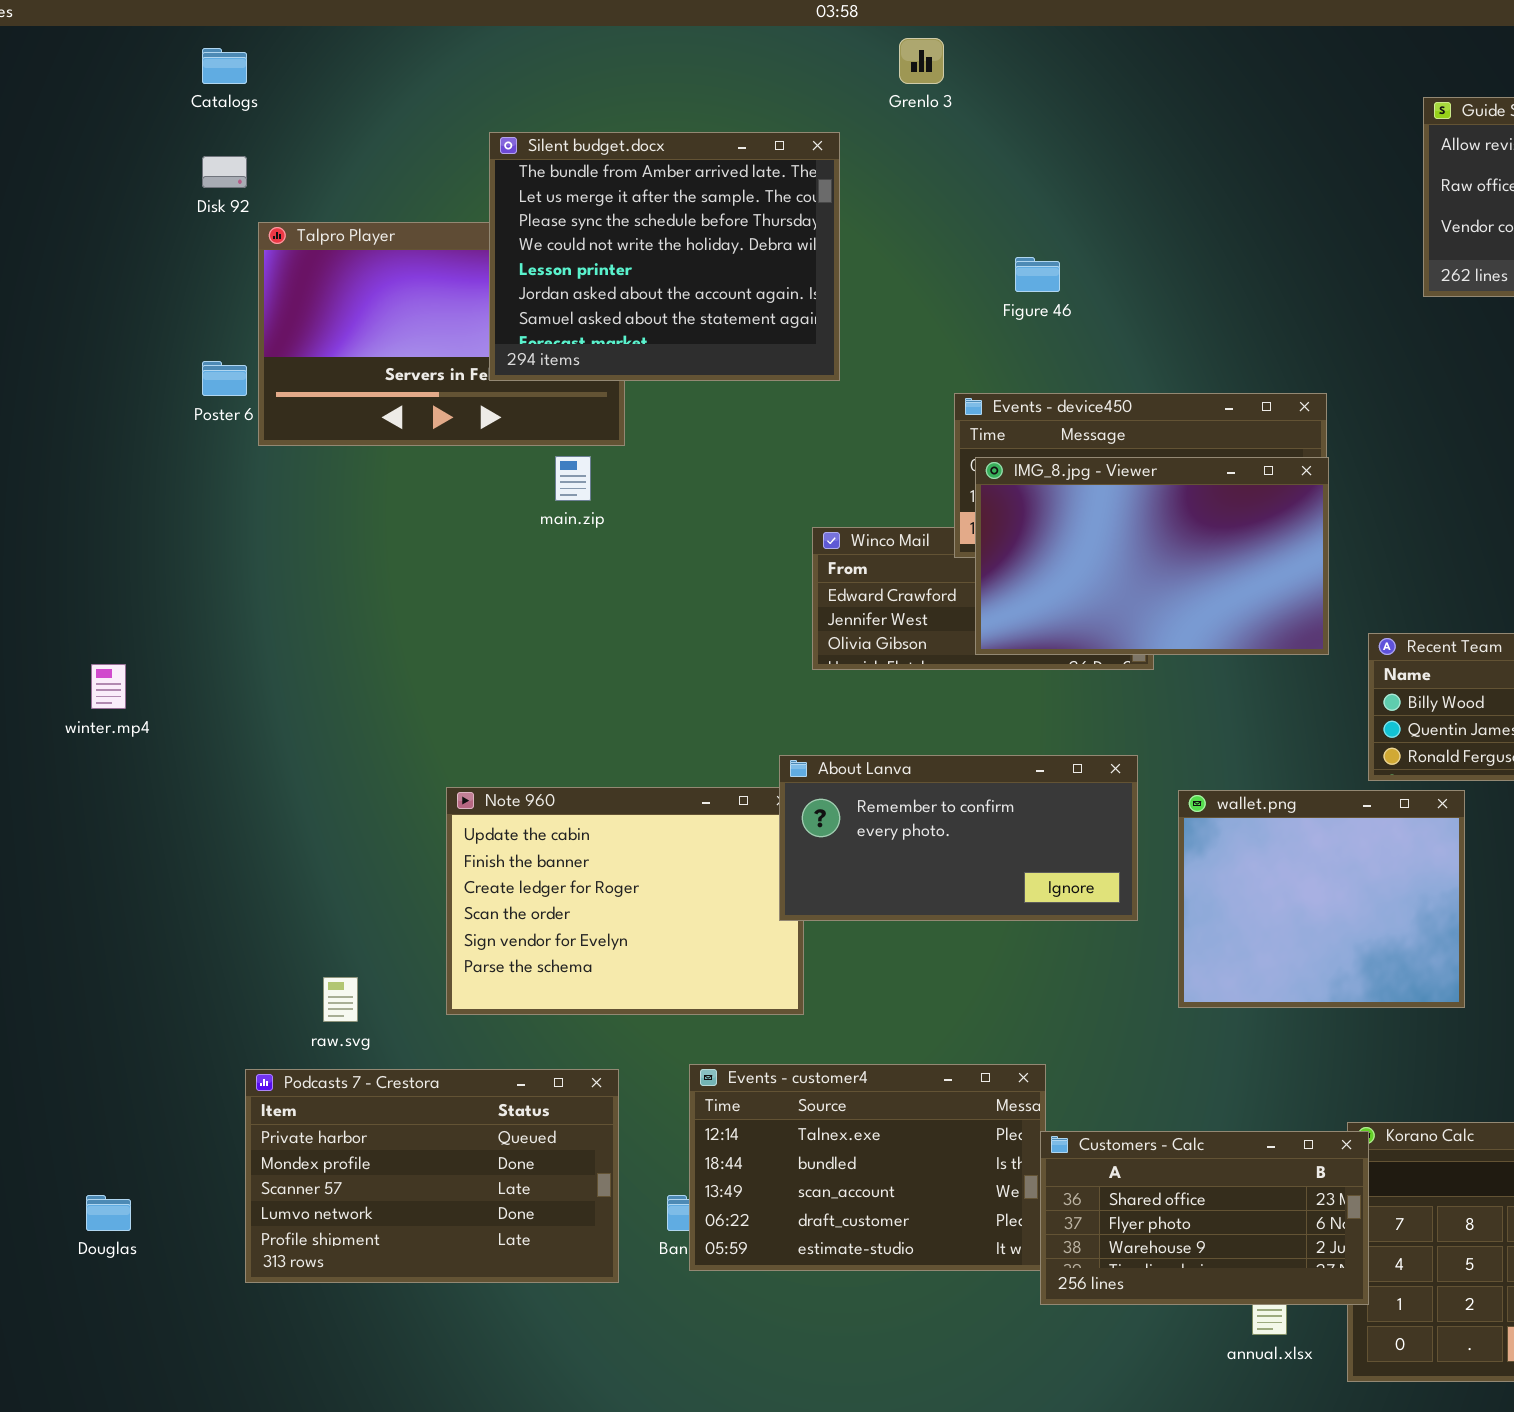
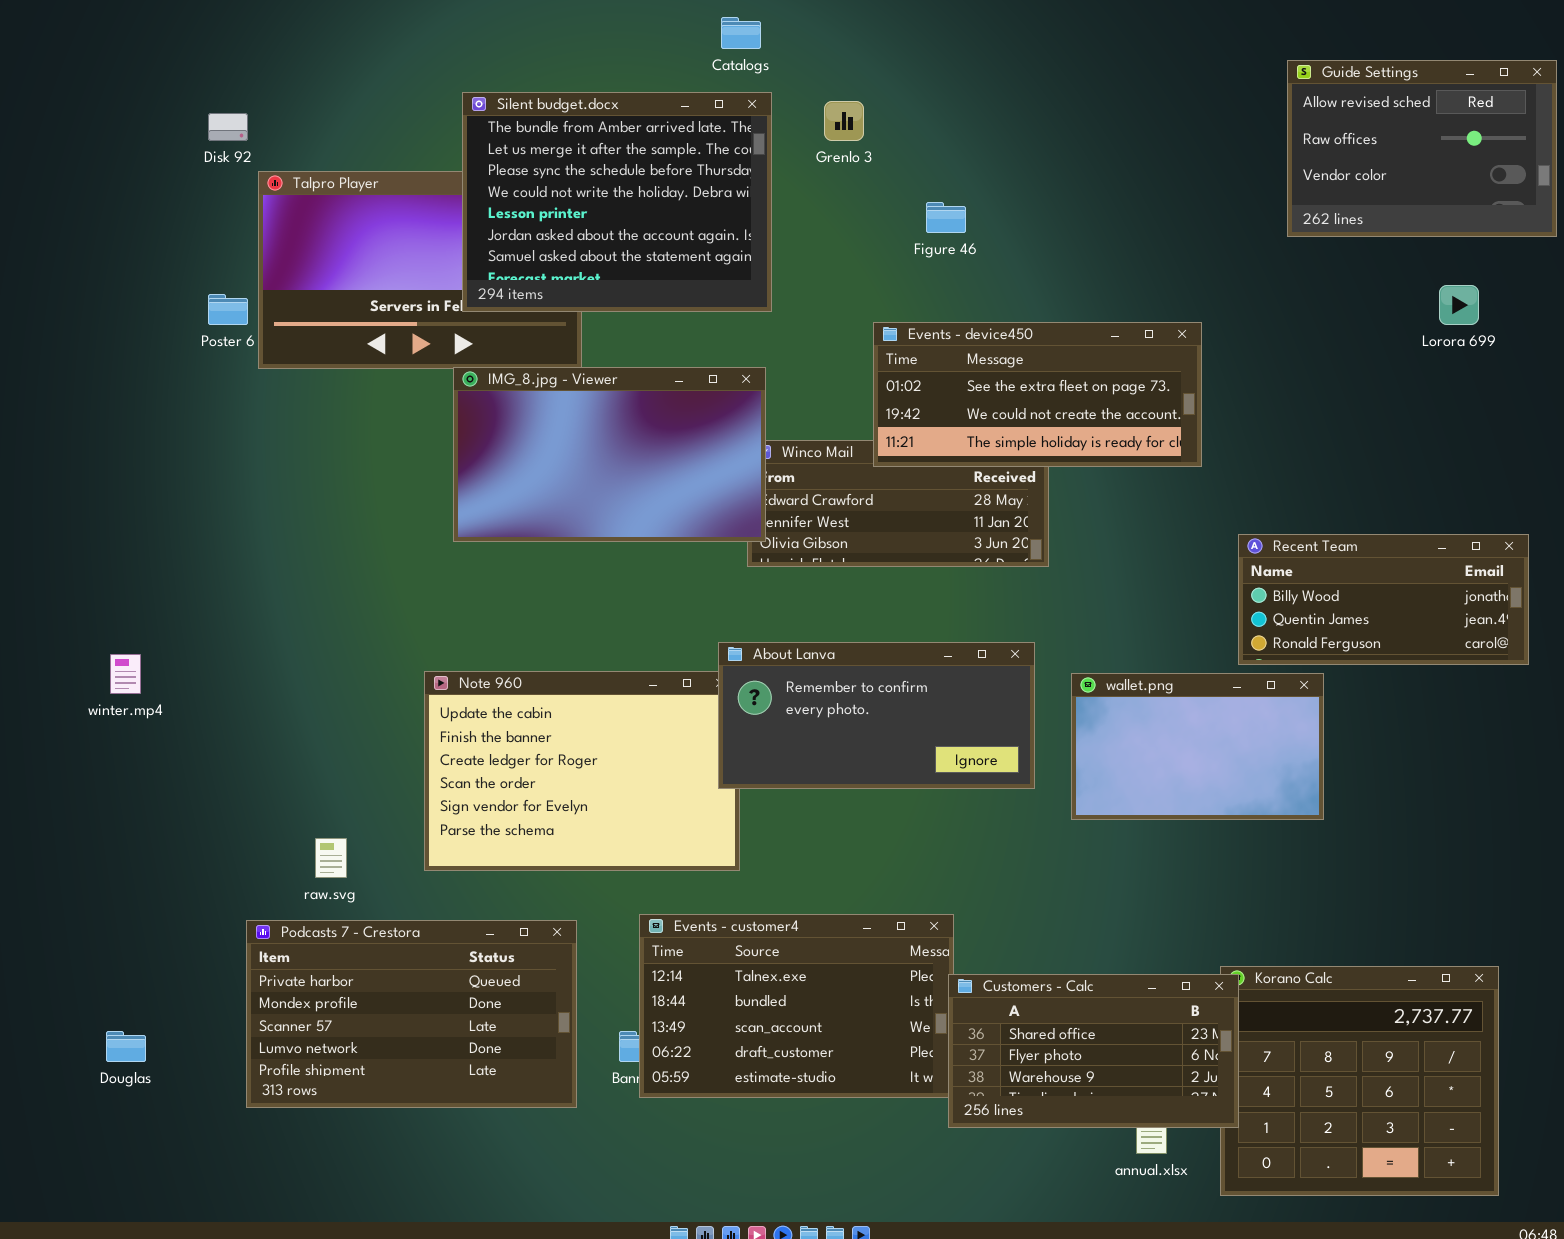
Grenlo 3: [899,38,944,84] -> [824,101,864,141], moved
Catalogs: [202,48,247,84] -> [721,17,761,49], moved
IMG_8.jpg - Viewer: [975,457,1329,655] -> [453,367,766,542], moved
winter.mp4: [91,664,126,709] -> [110,654,141,694], moved
wallet.png: [1178,790,1465,1008] -> [1071,673,1324,820], resized

